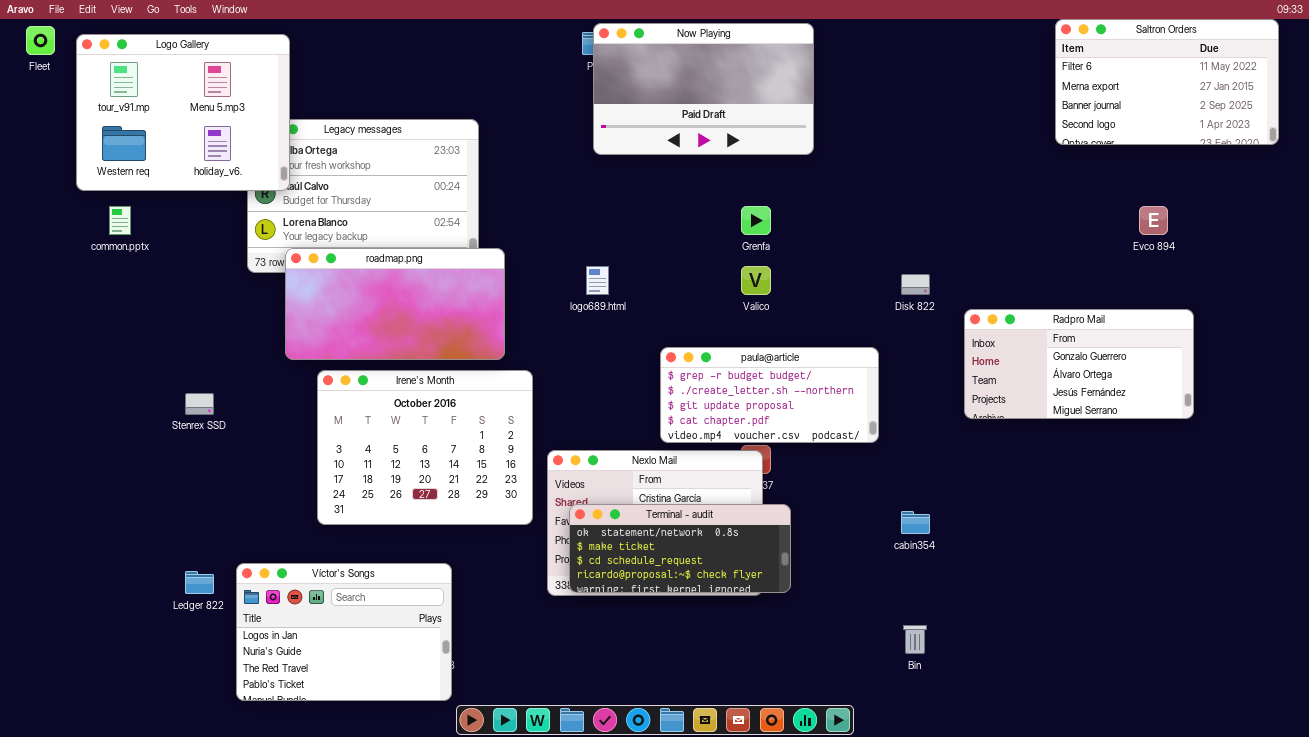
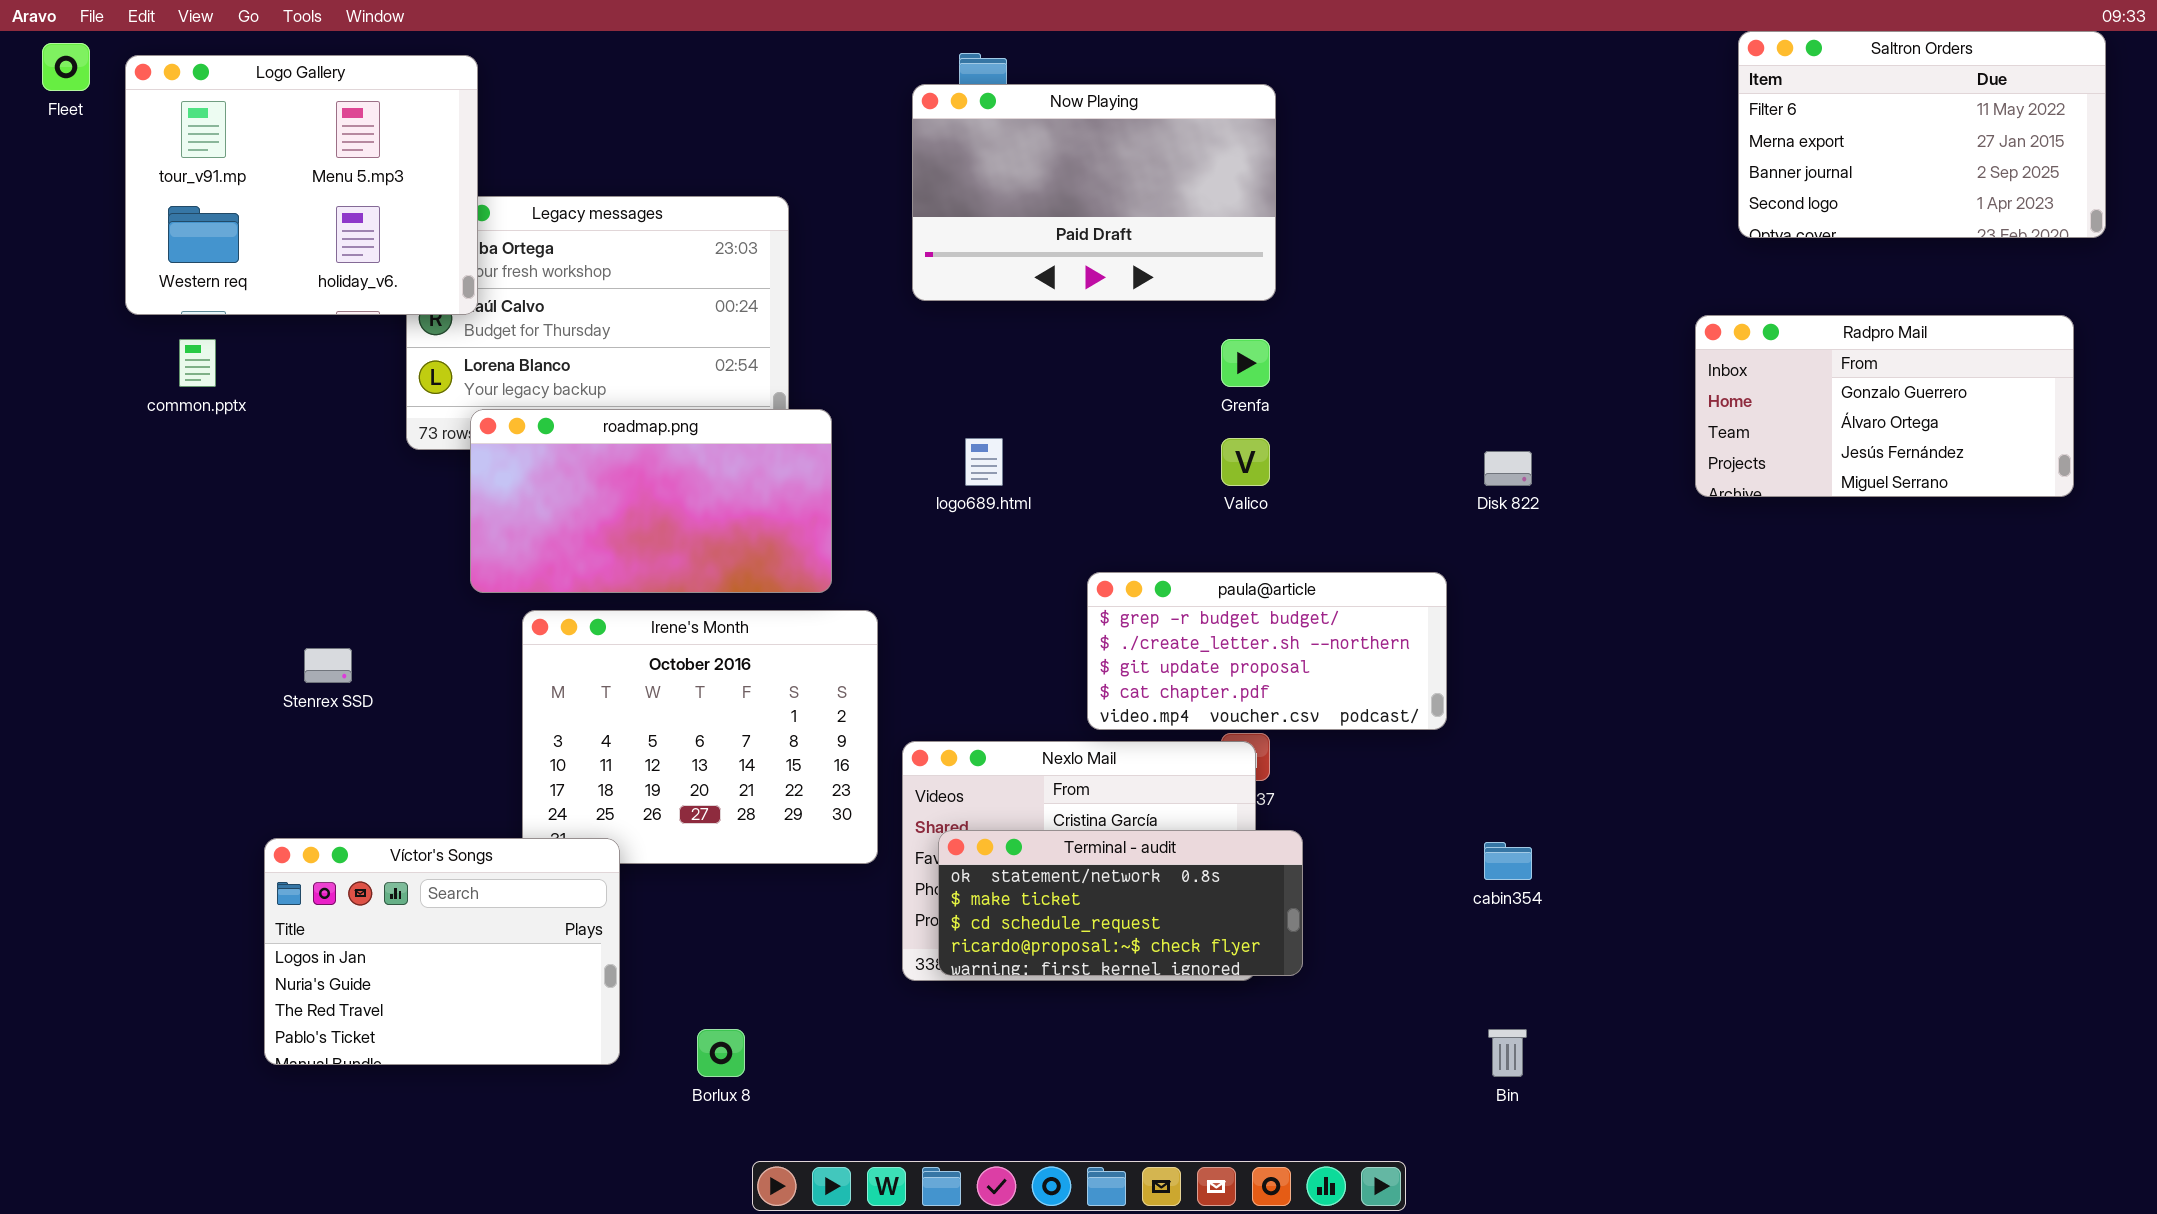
Now Playing: [593,23,814,155] -> [912,84,1276,301], moved
Radpro Mail: [964,309,1194,419] -> [1695,315,2074,497], moved
Víctor's Songs: [236,563,452,701] -> [264,838,620,1065], moved

